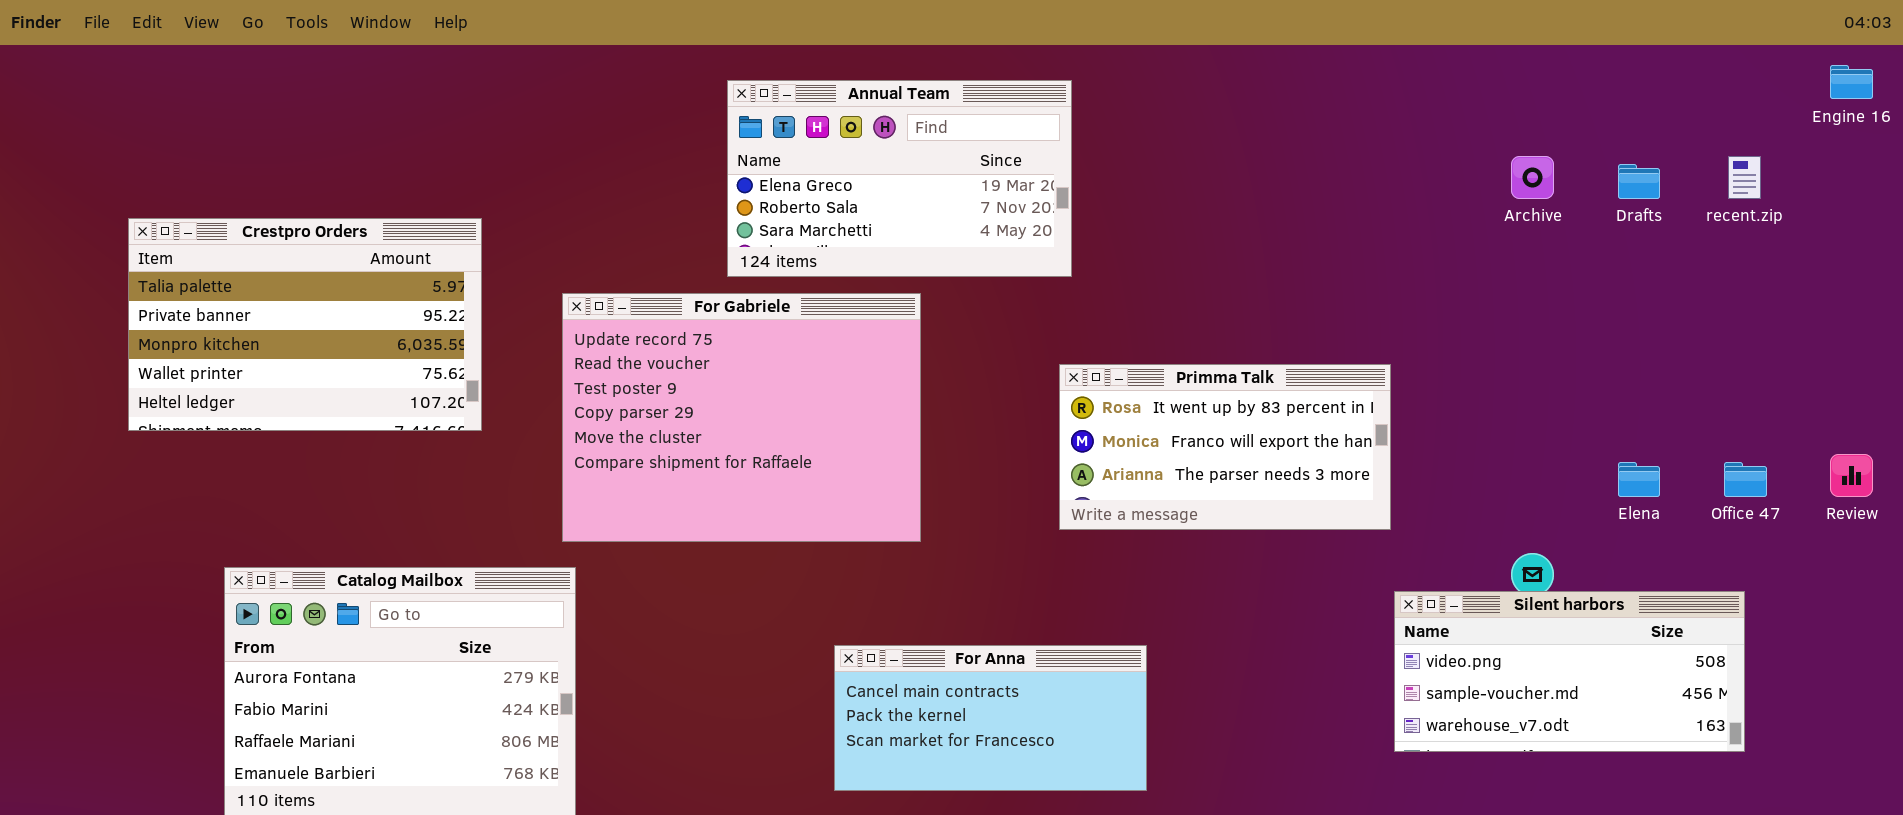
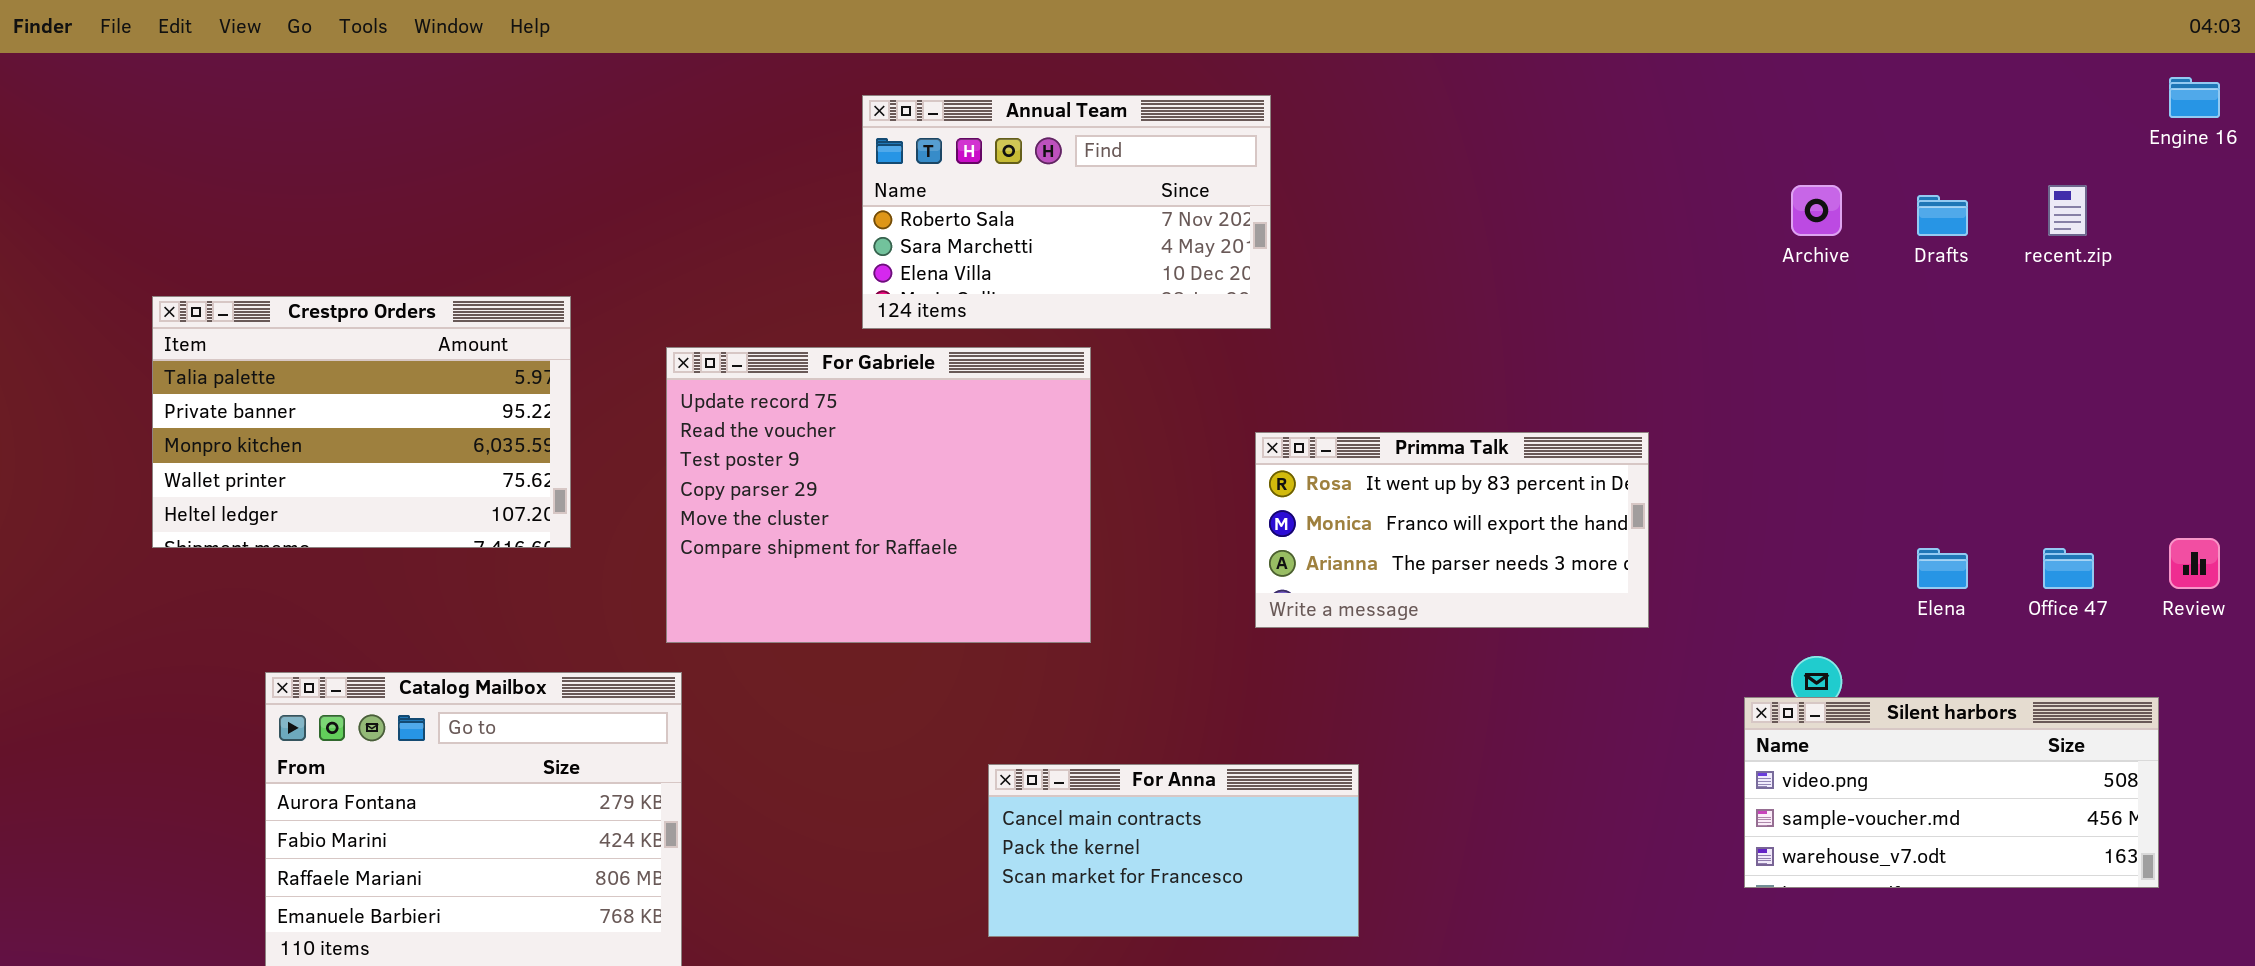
Annual Team: [727,80,1072,277] -> [862,95,1271,329], scrolled down 1 row
Crestpro Orders: [128,218,482,431] -> [152,296,571,548], moved
Silent harbors: [1394,591,1745,752] -> [1744,697,2159,888], moved

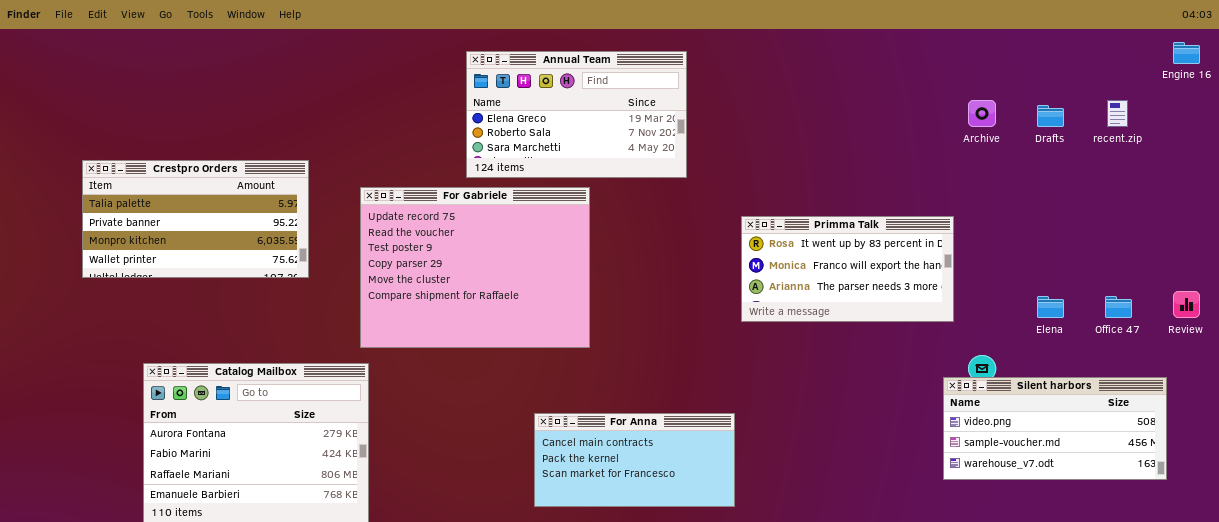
Annual Team: [862,95,1271,329] -> [466,51,687,178], scrolled up 1 row
Crestpro Orders: [152,296,571,548] -> [82,160,309,278], resized
Primma Talk: [1255,432,1649,628] -> [741,216,954,322], moved

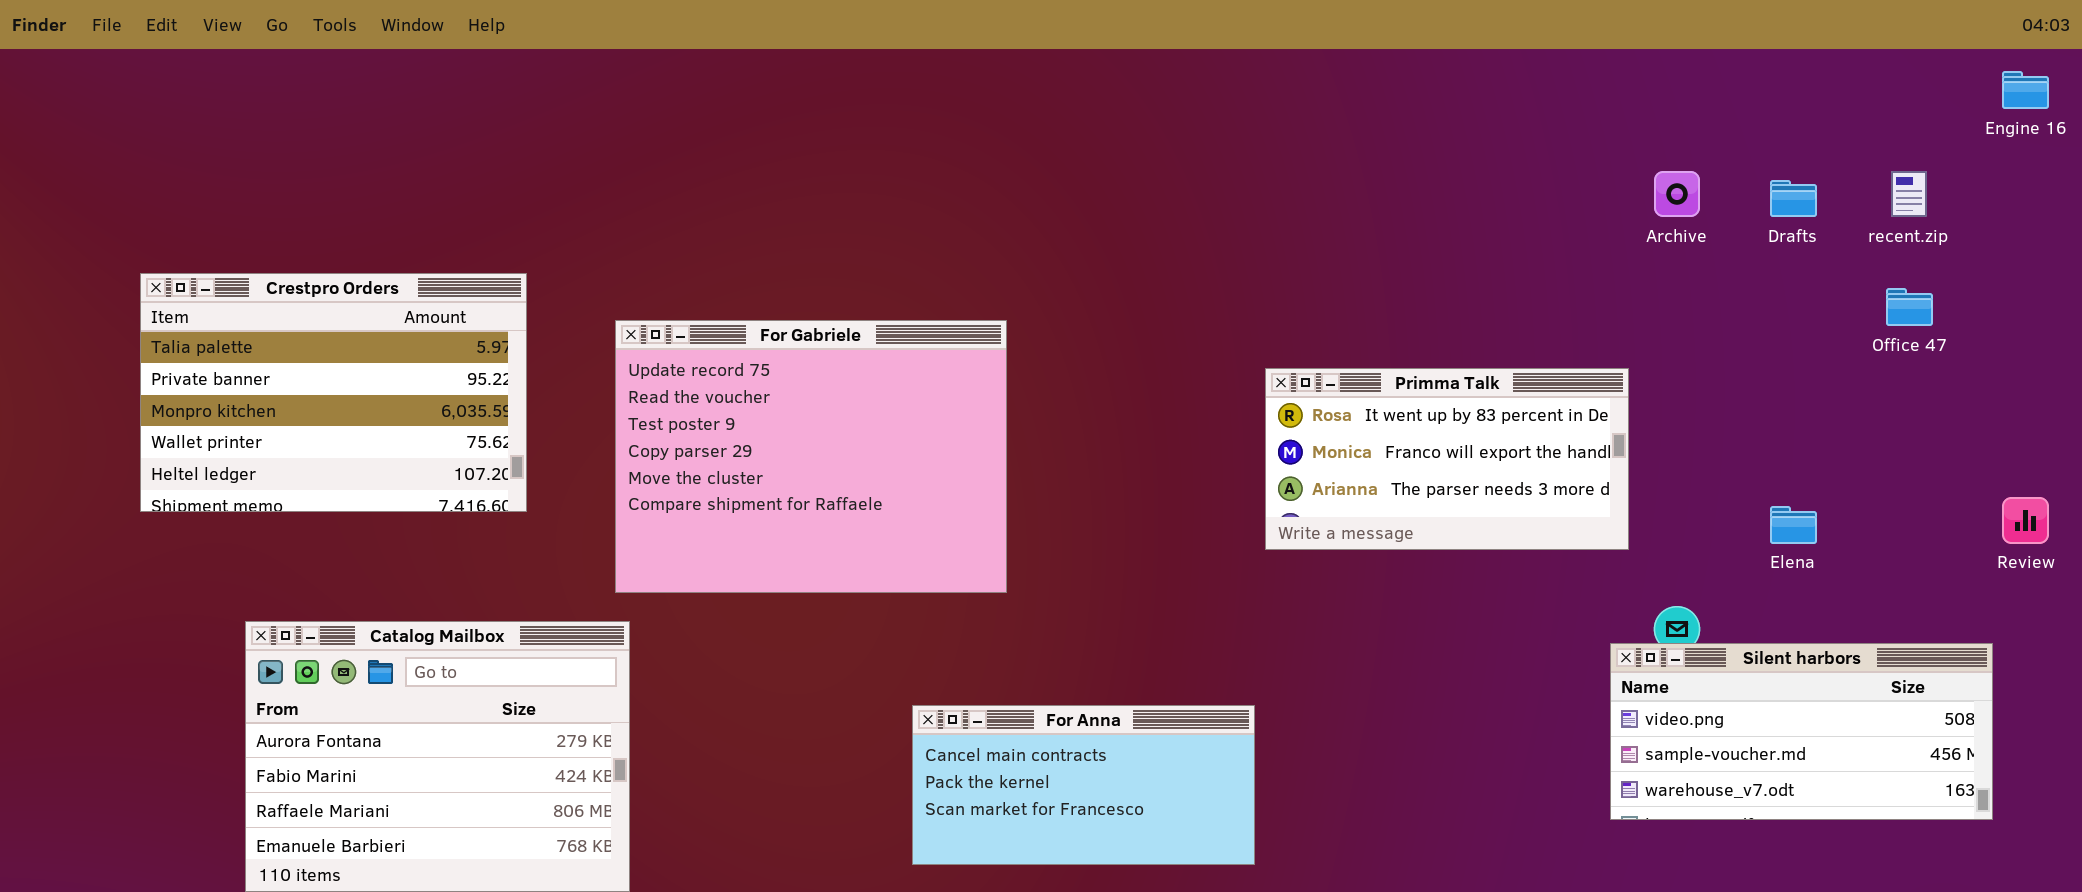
Annual Team: [466,51,687,178] -> none, closed
Crestpro Orders: [82,160,309,278] -> [140,273,527,512], resized
Office 47: [1105,296,1132,318] -> [1886,288,1933,326], moved

